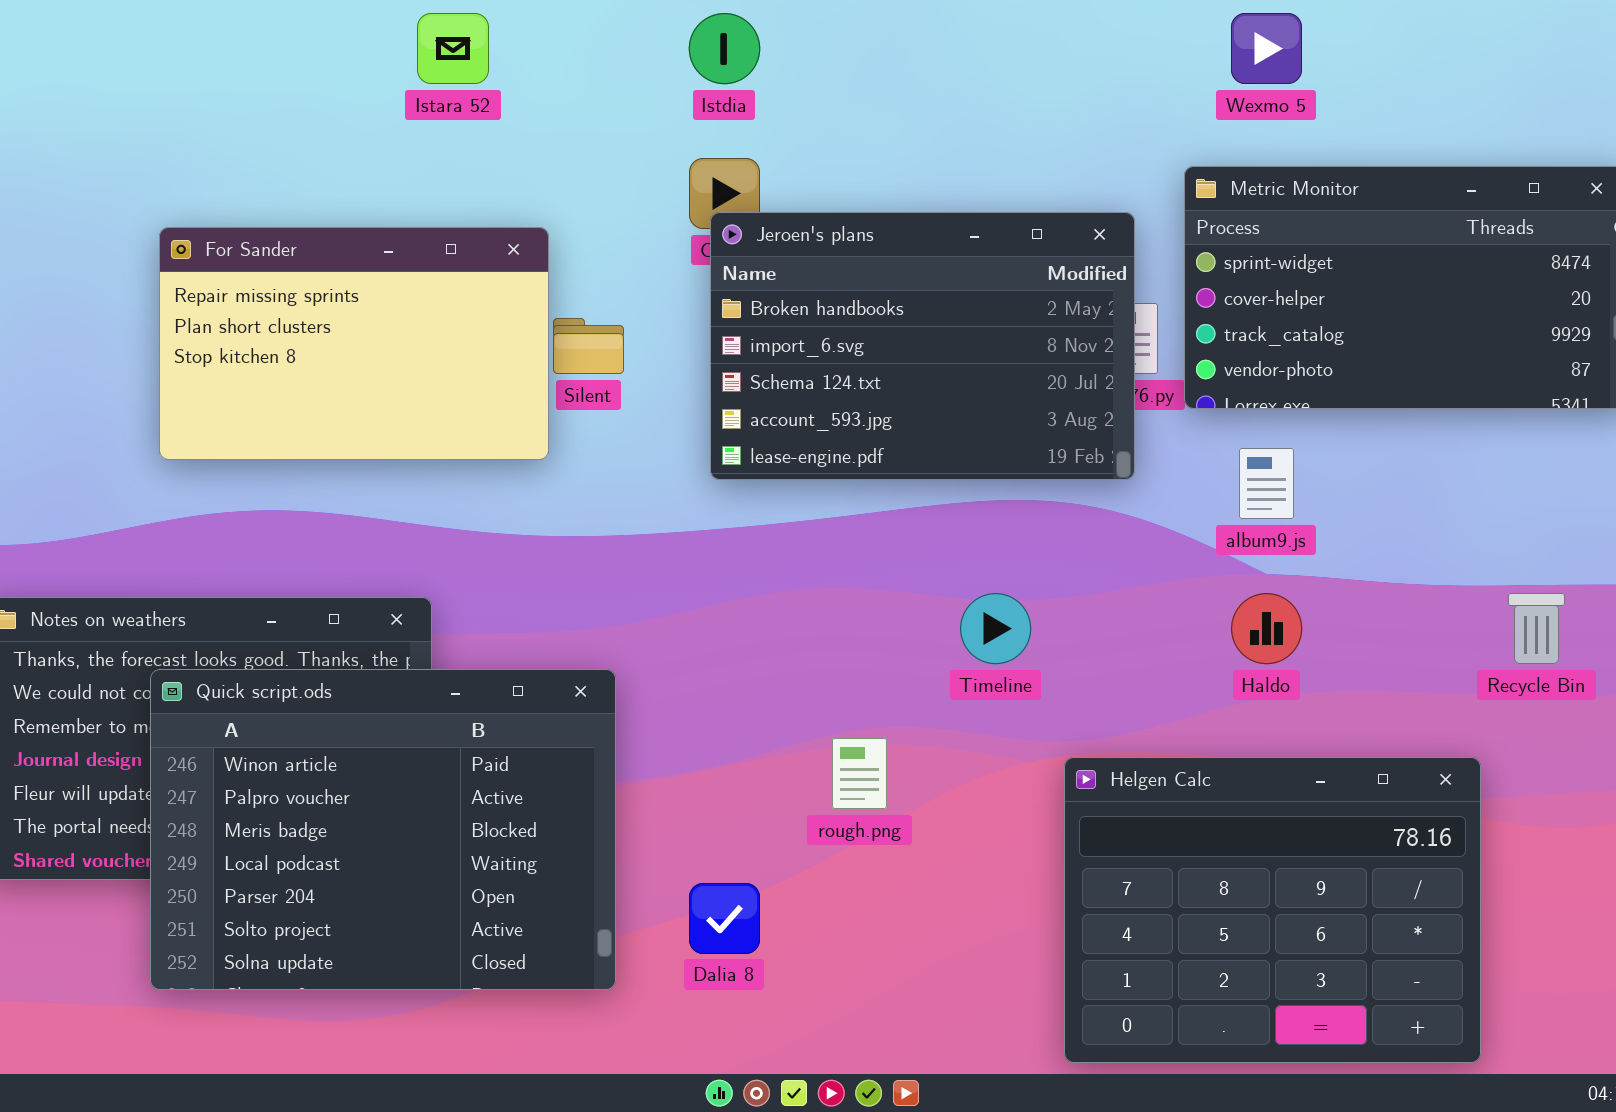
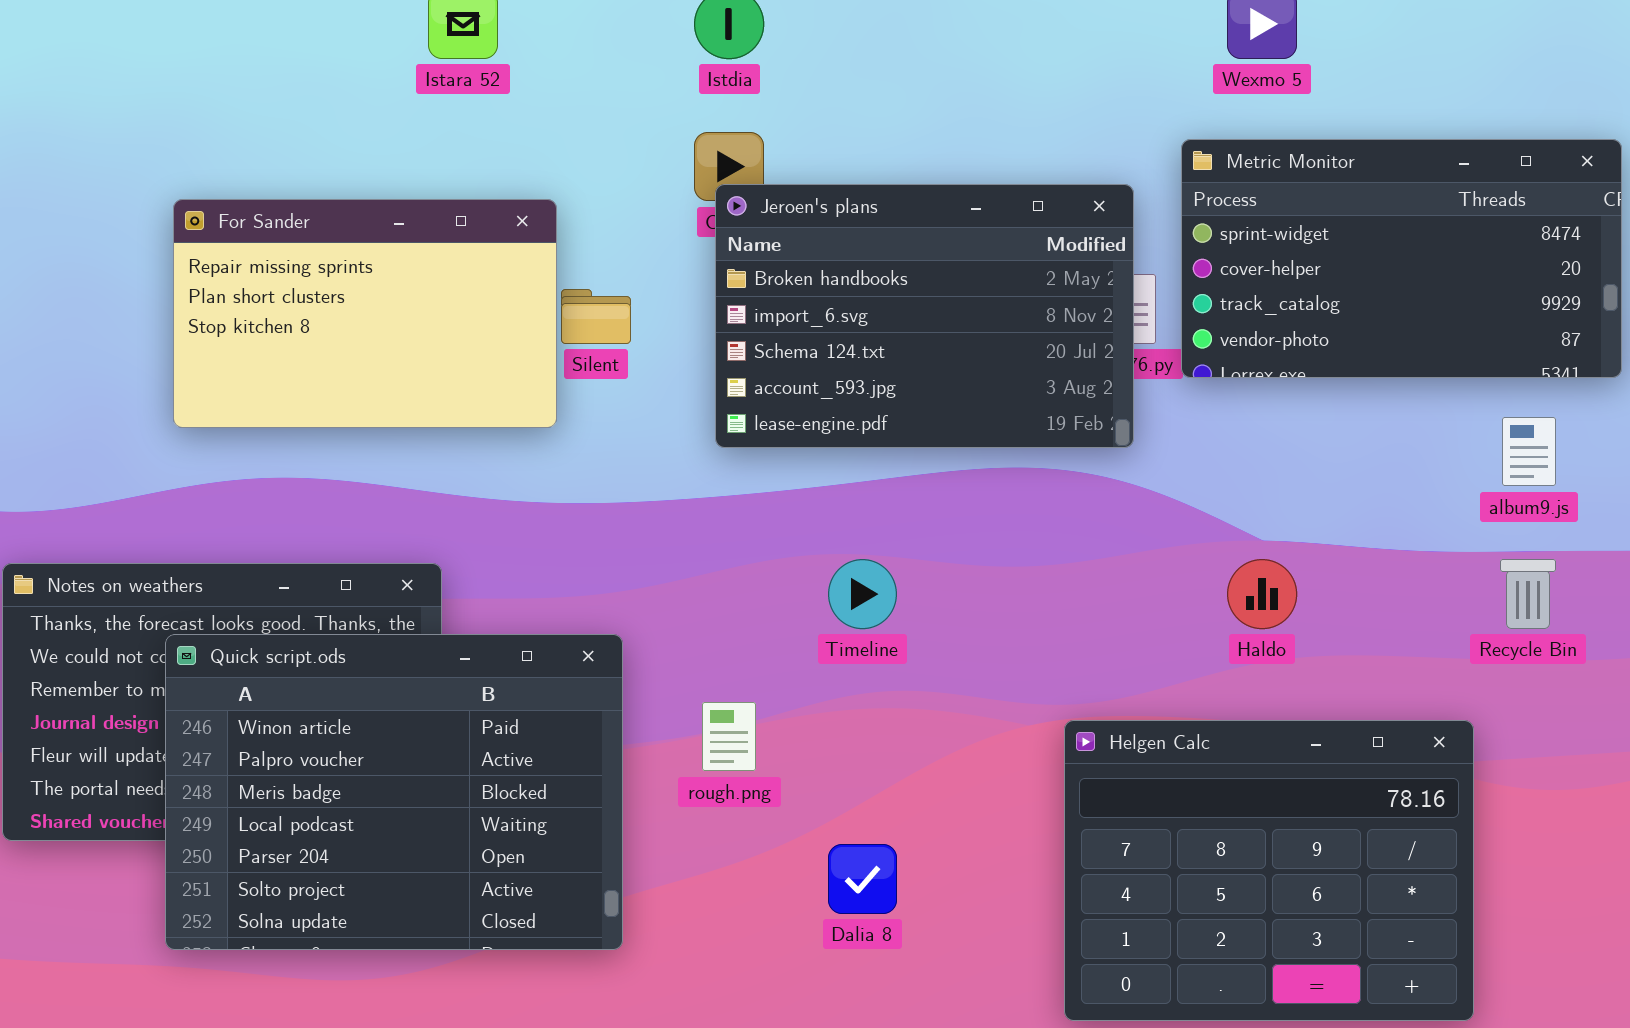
album9.js: [1239,448,1294,519] -> [1502,417,1556,486], moved
Timeline: [960,593,1031,664] -> [828,559,897,629], moved
rough.png: [832,738,887,809] -> [702,702,756,771], moved
Dalia 8: [689,883,760,954] -> [828,844,897,914], moved

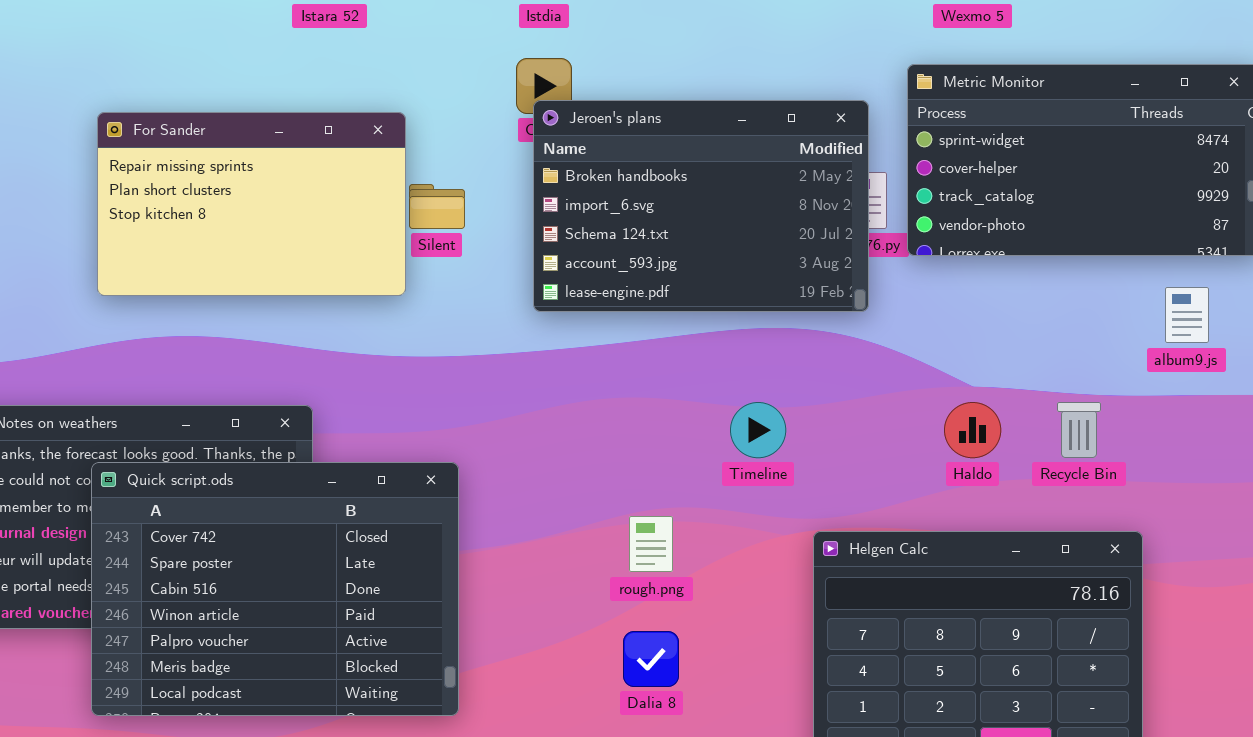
Timeline: [828,559,897,629] -> [730,402,786,458], moved
Recycle Bin: [1500,559,1556,629] -> [1057,402,1101,458], moved
Quick script.ods: [165,634,623,950] -> [91,462,459,716], scrolled up 3 rows
rough.png: [702,702,756,771] -> [629,516,673,572], moved

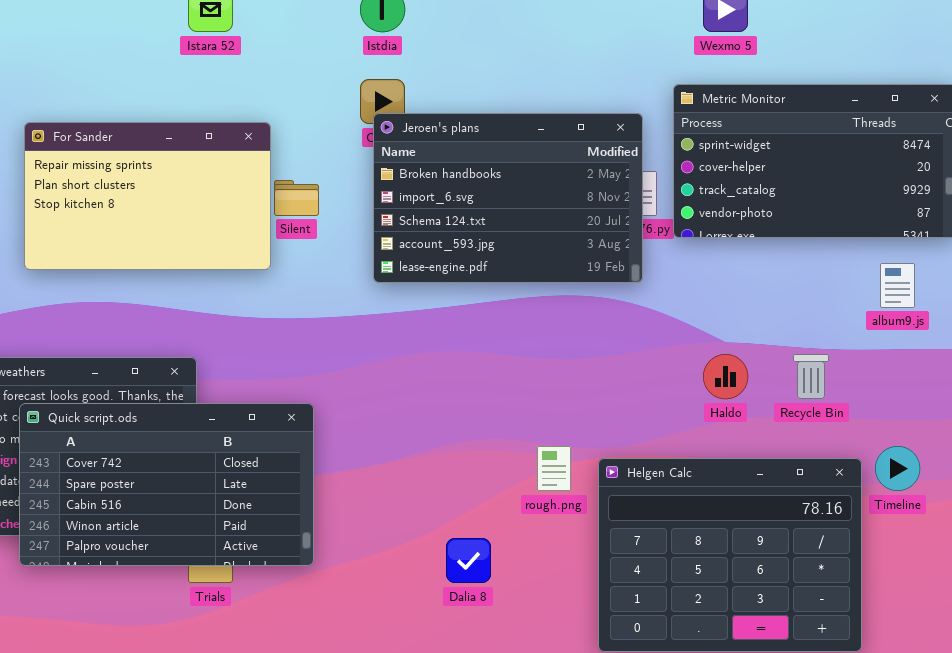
Timeline: [730,402,786,458] -> [875,446,920,491], moved
Quick script.ods: [91,462,459,716] -> [19,403,314,566], resized
rough.png: [629,516,673,572] -> [537,446,571,491], moved

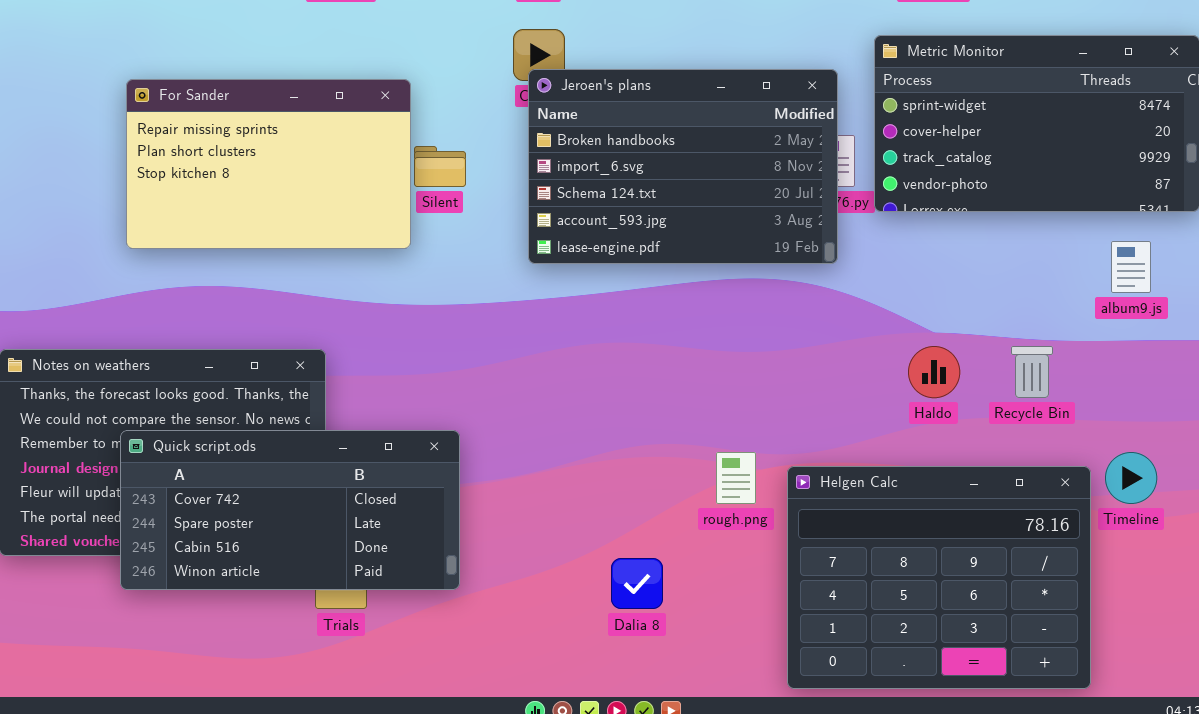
Quick script.ods: [19,403,314,566] -> [120,430,460,590], resized

